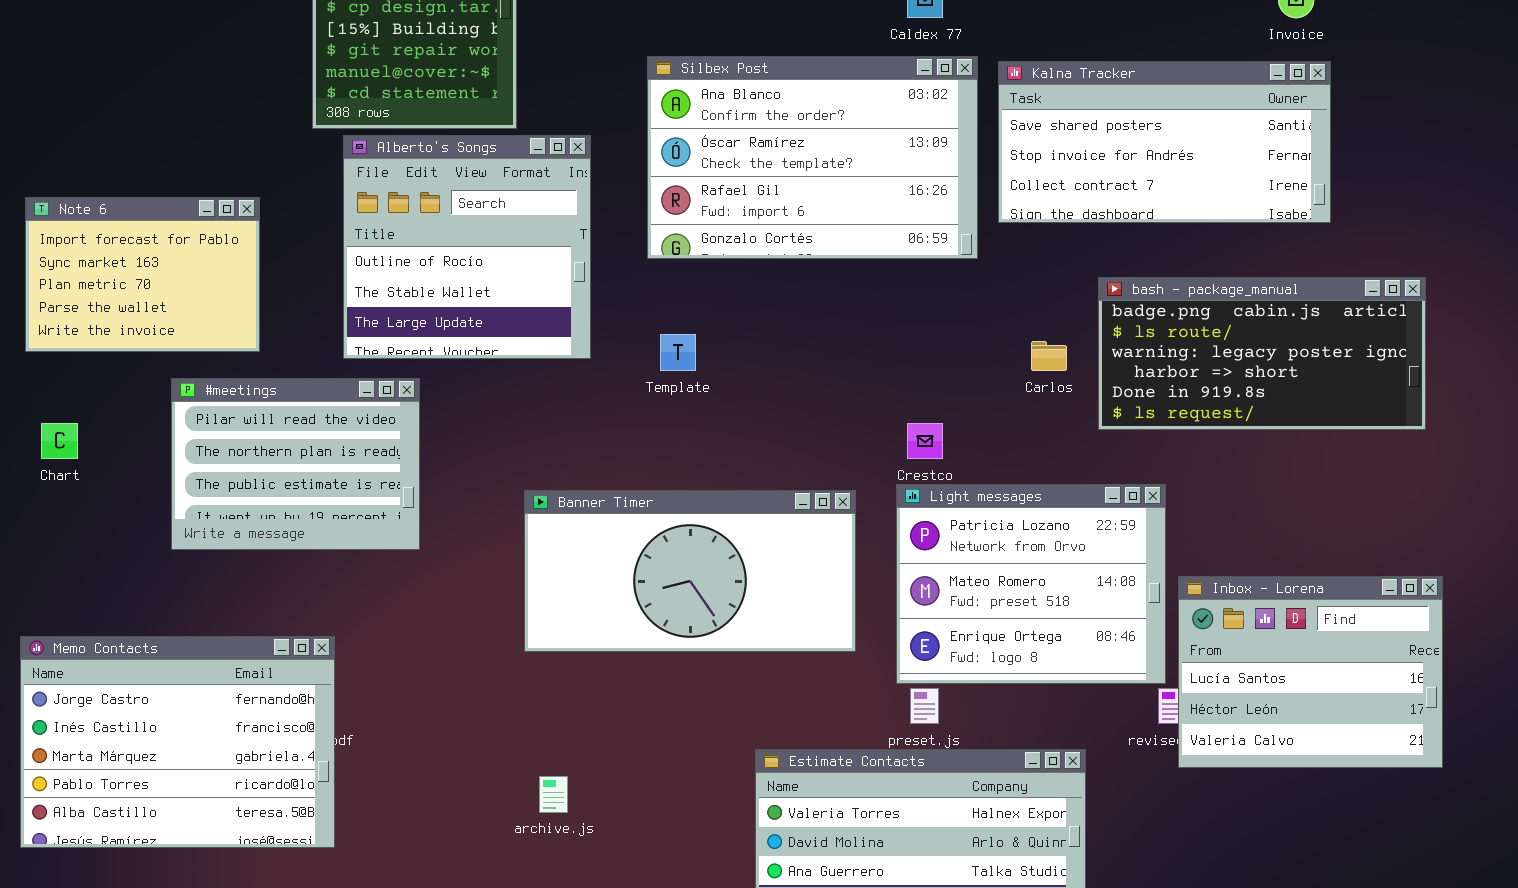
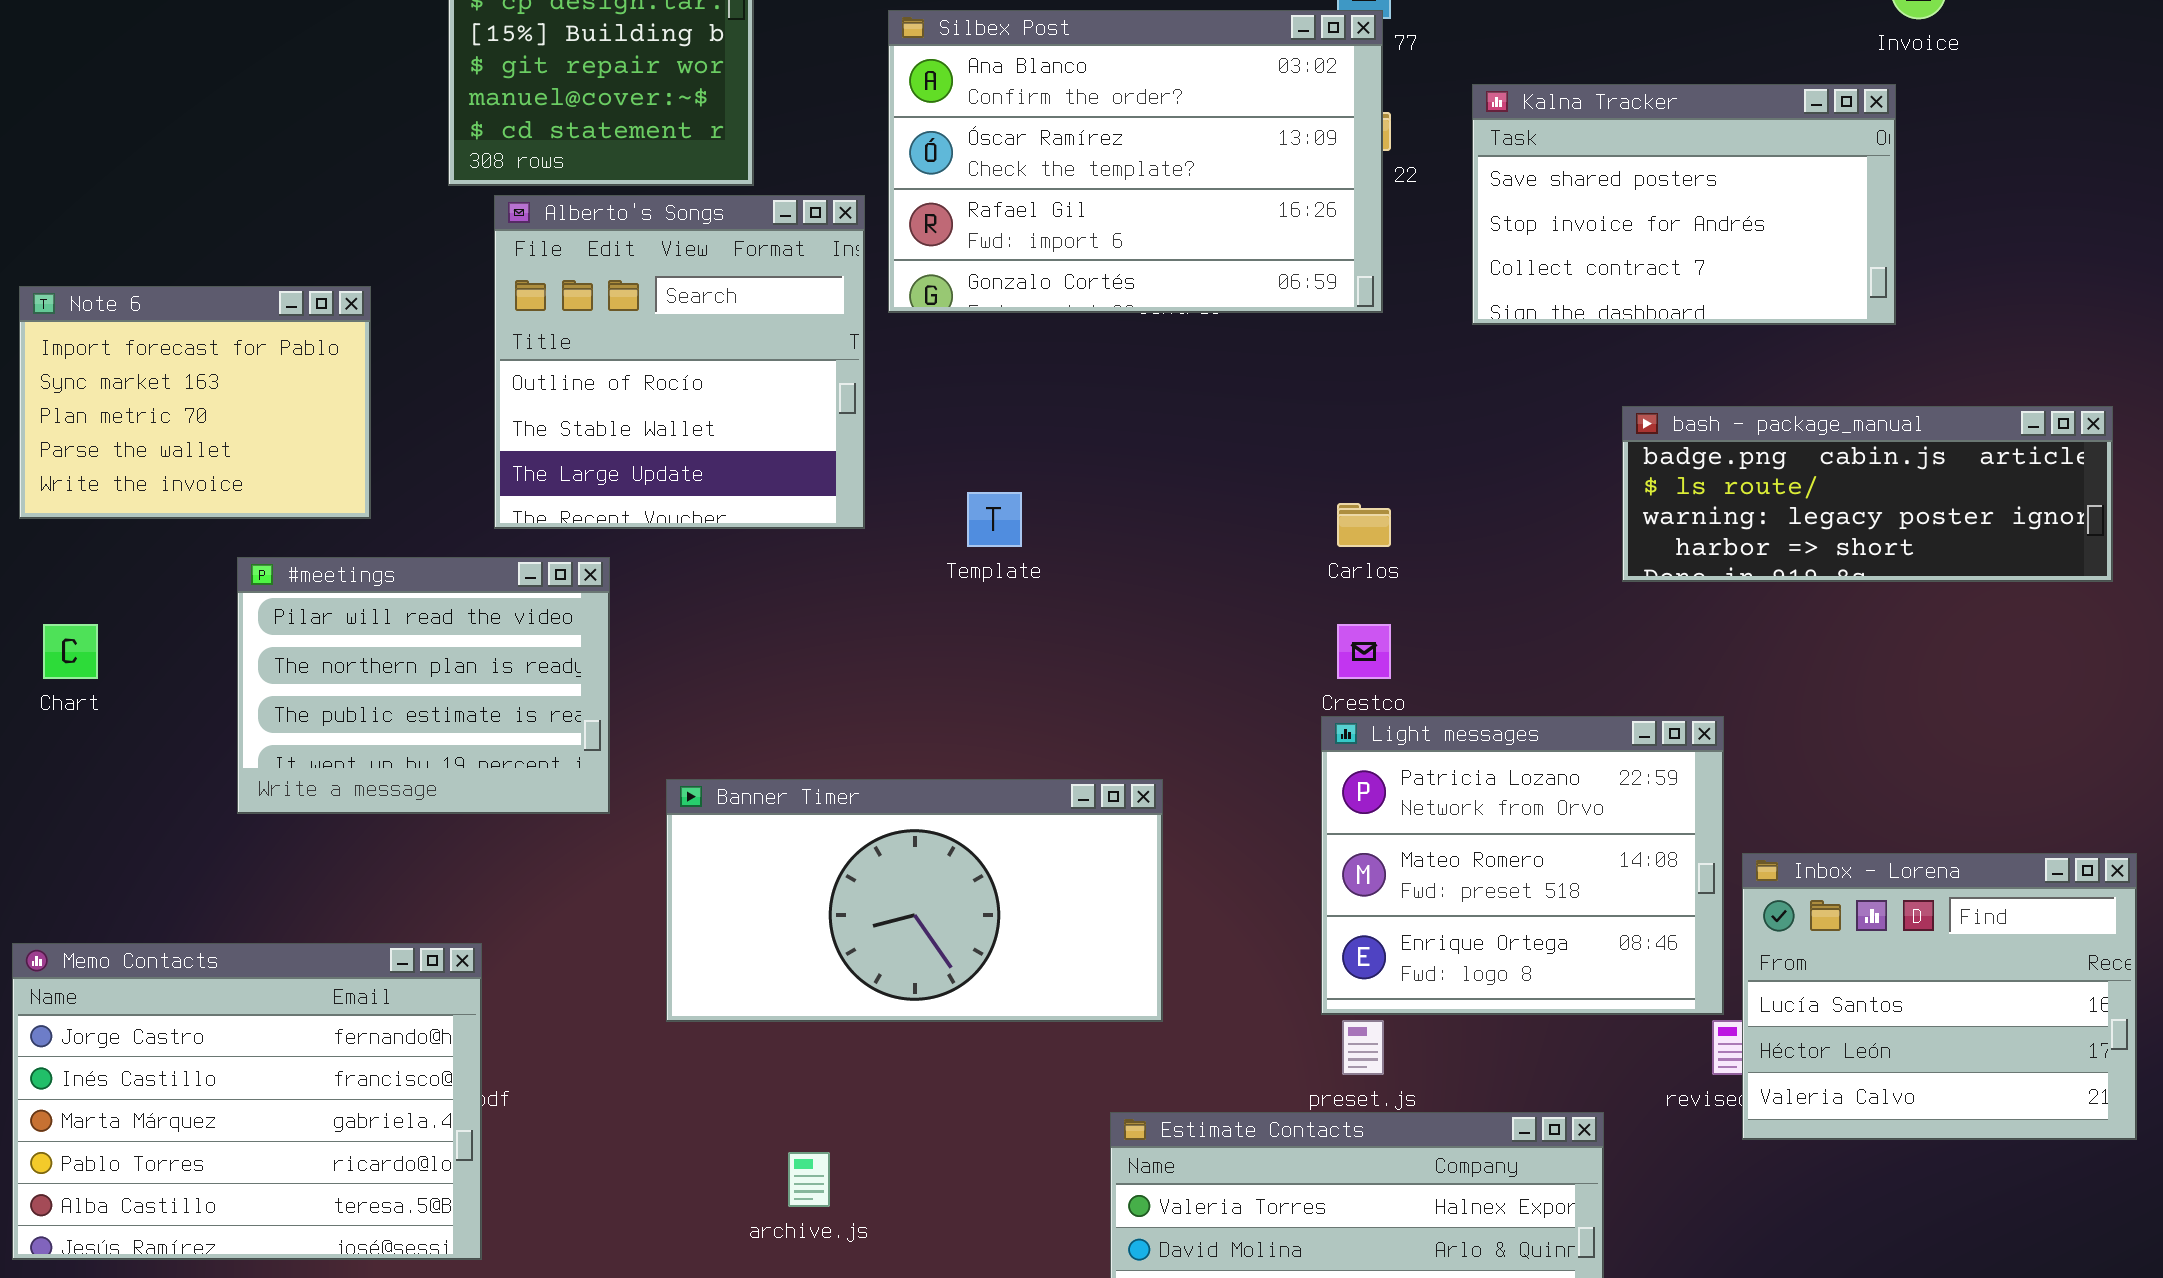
Silbex Post: [647,56,978,259] -> [888,10,1383,313], moved
Kalna Tracker: [998,61,1331,223] -> [1472,84,1896,325], resized
bash - package_manual: [1098,277,1426,430] -> [1622,406,2113,582], resized
Carlos: [1031,341,1067,371] -> [1337,503,1391,547], moved
Banner Timer: [524,490,856,652] -> [666,779,1163,1022], moved

